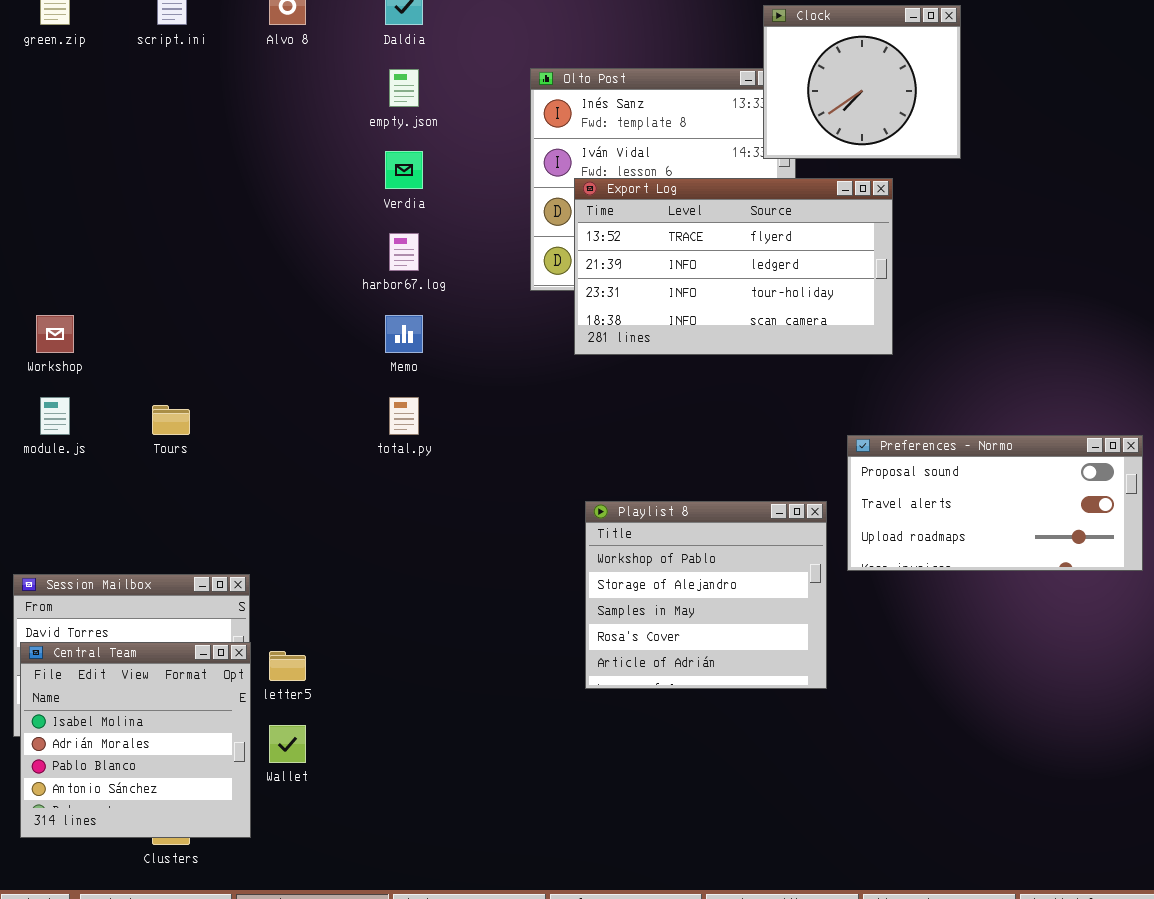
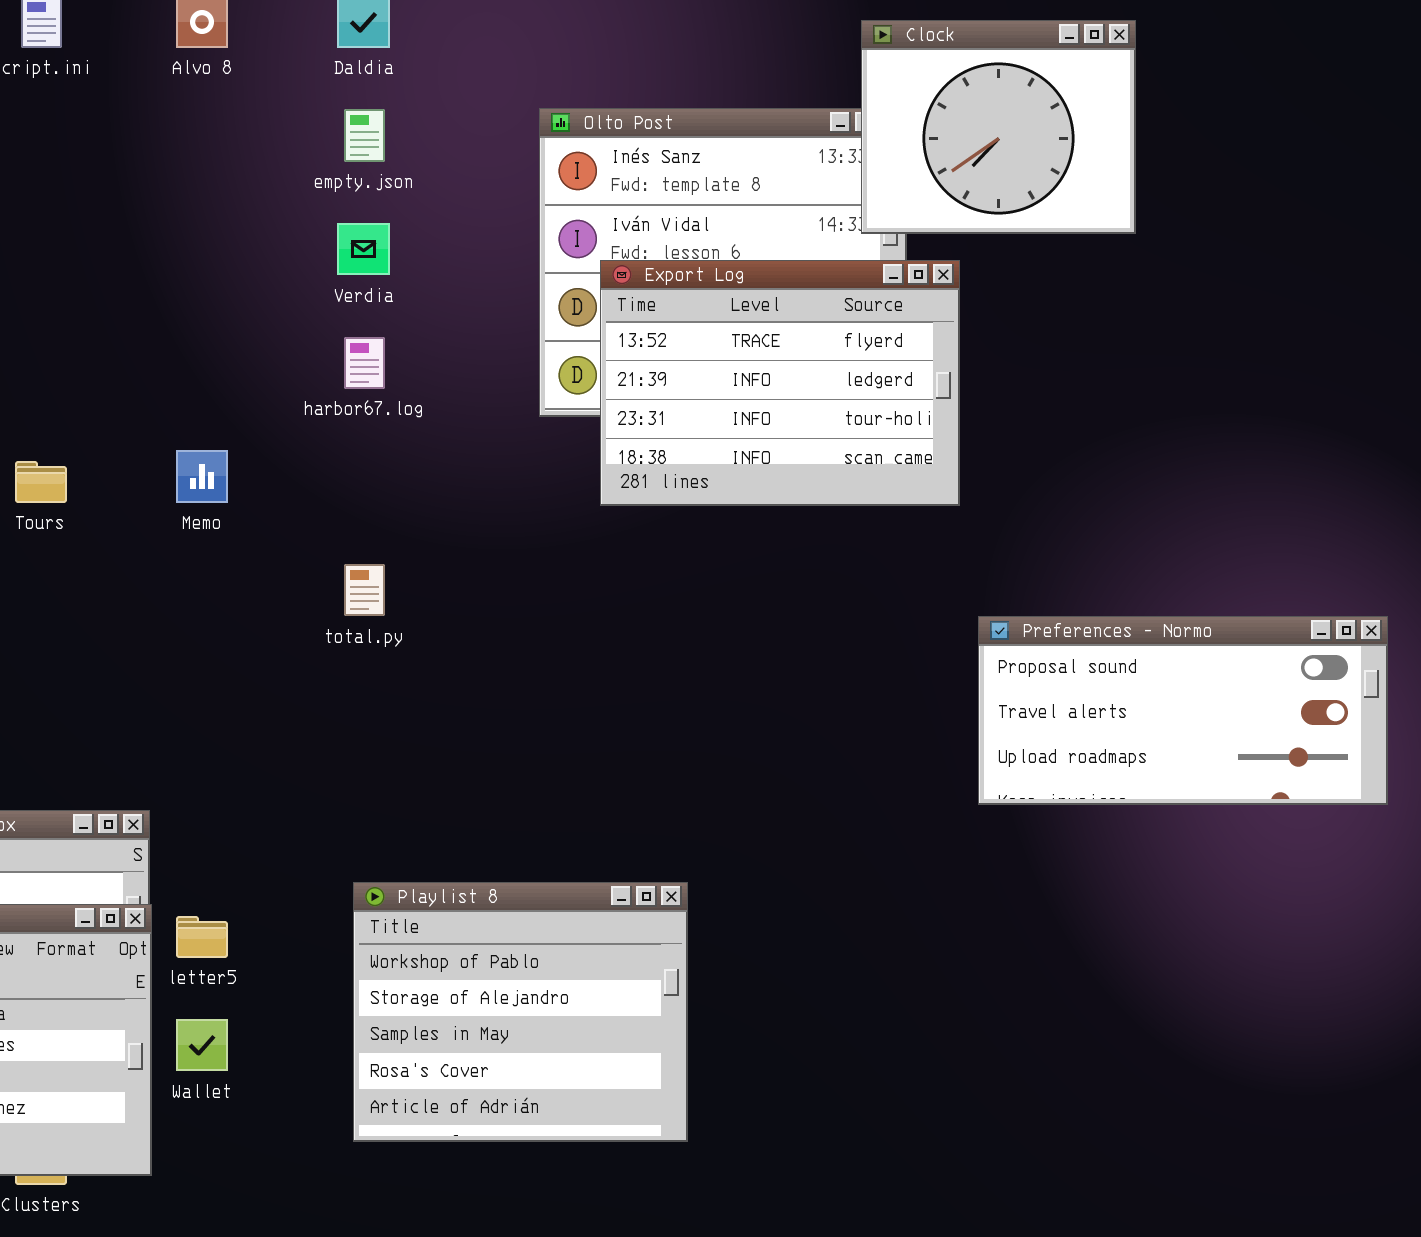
Export Log: [574,178,893,355] -> [600,260,960,506], resized
Memo: [385,315,423,353] -> [176,450,228,503], moved
Tours: [152,405,190,435] -> [15,461,67,503], moved
Playlist 8: [585,501,827,689] -> [353,882,688,1142], moved

